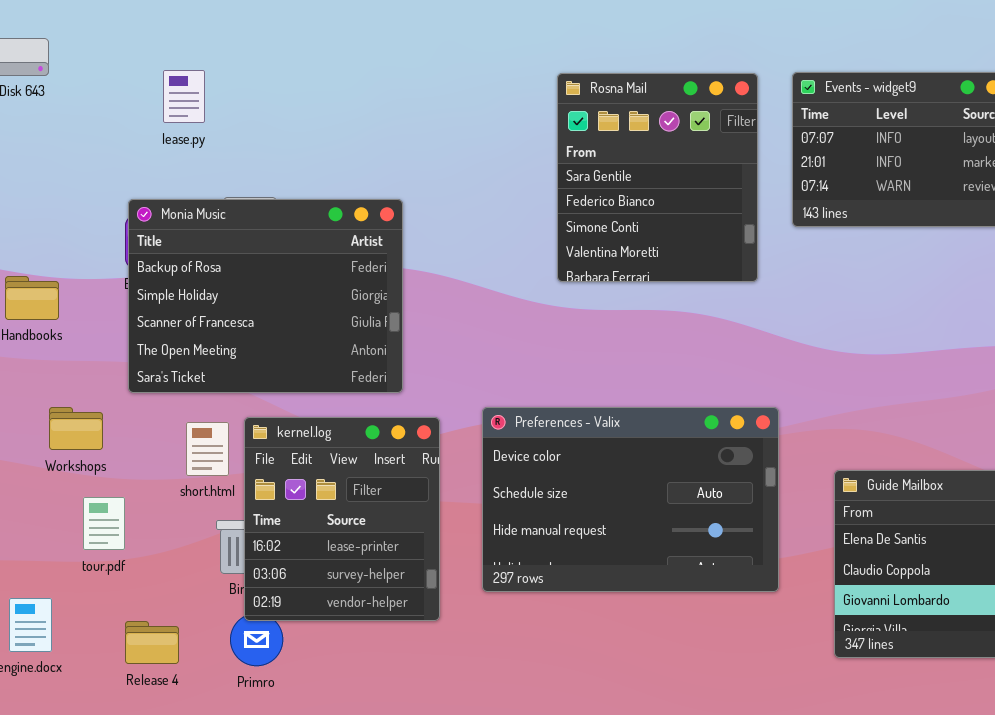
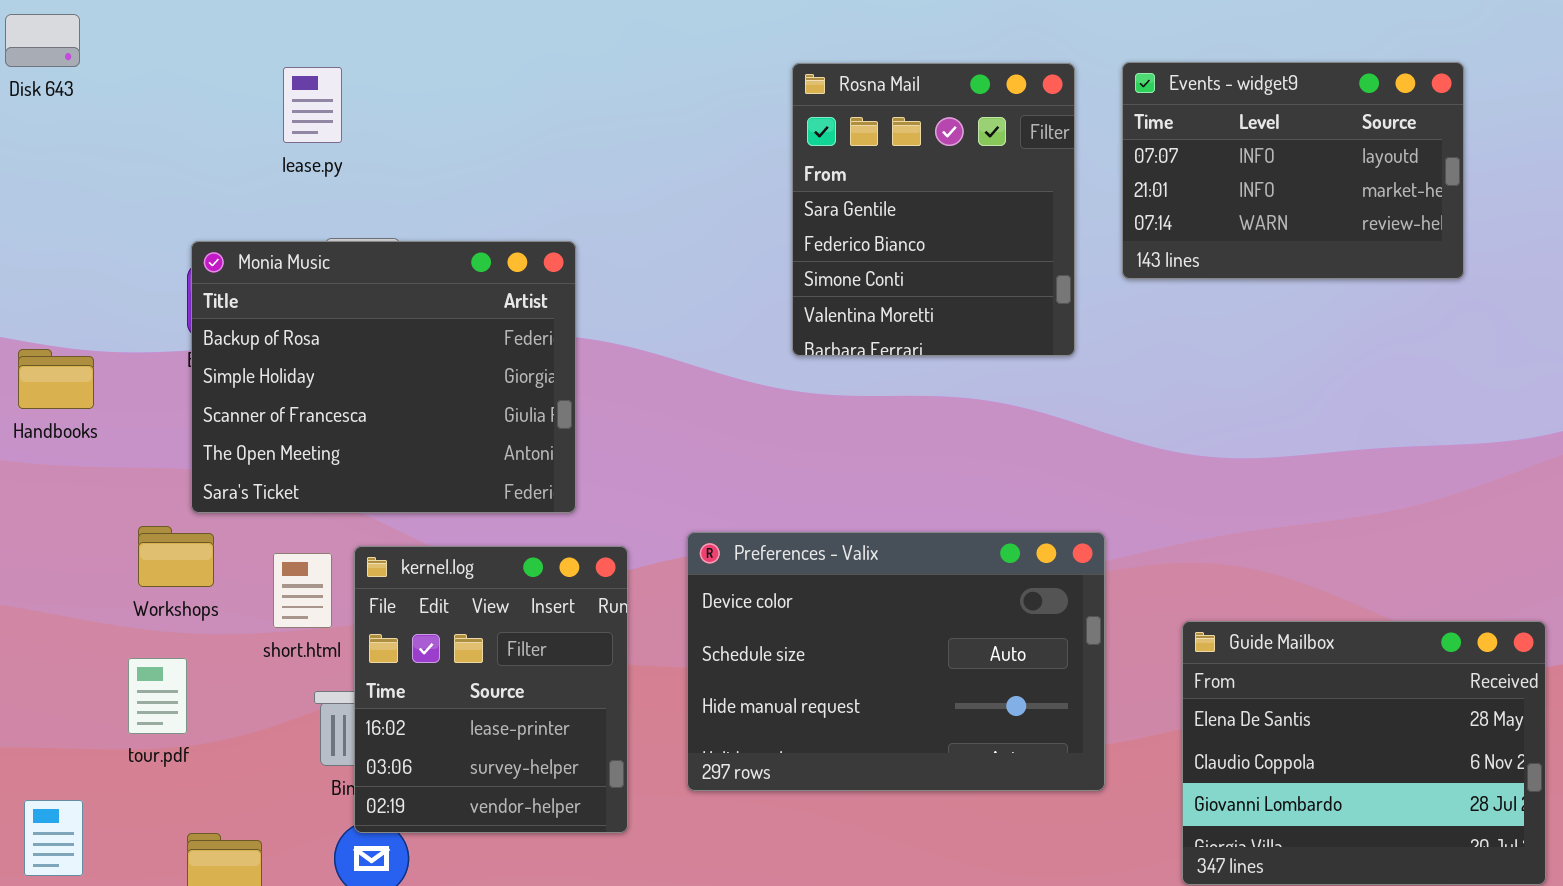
lease.py: [163,70,205,123] -> [283,67,342,143], moved
Workshops: [49,407,103,450] -> [138,526,214,587], moved

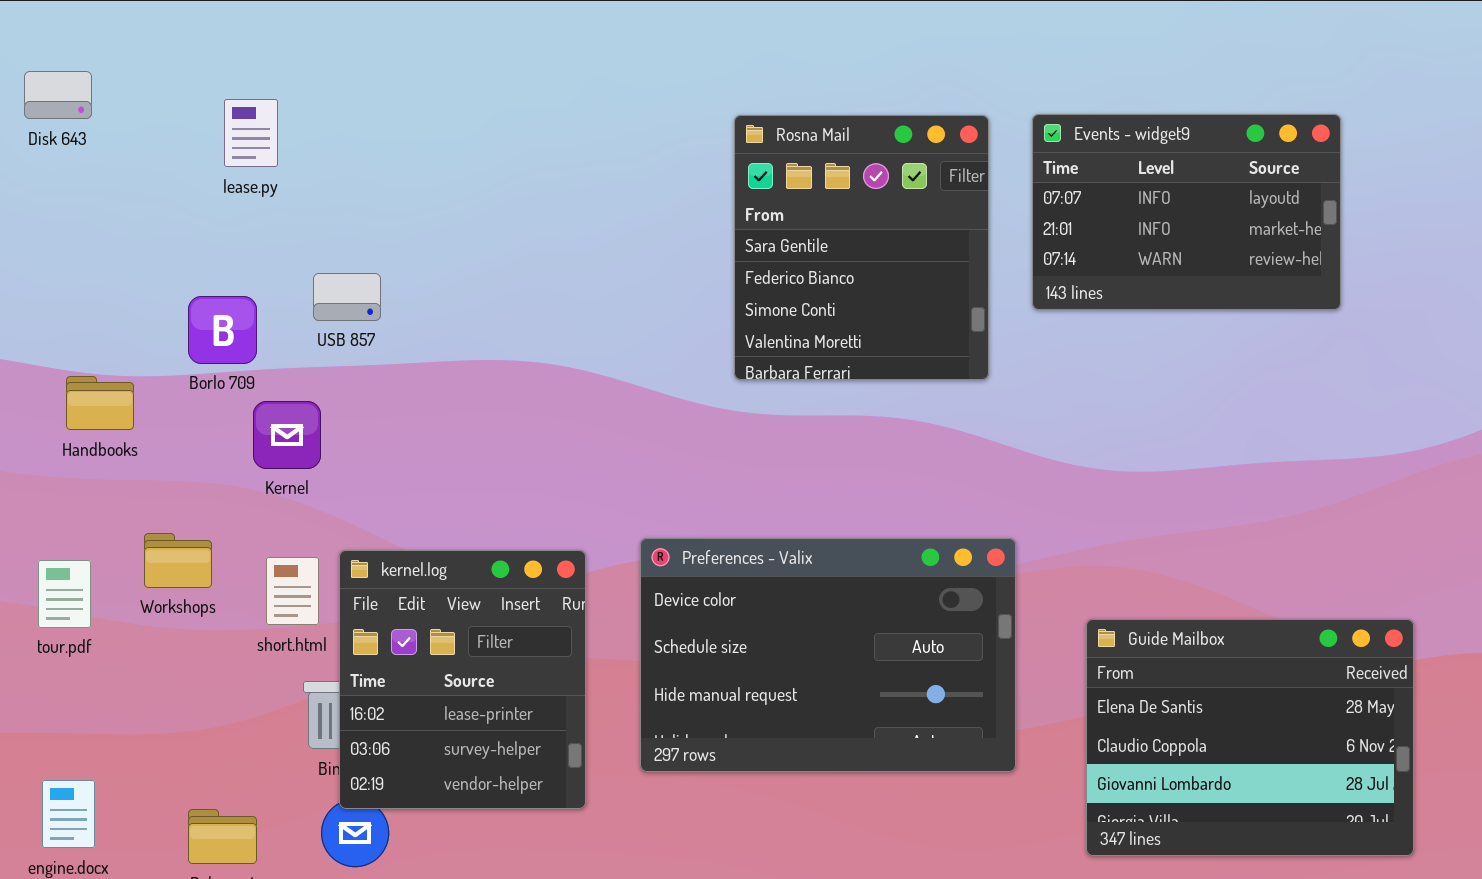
lease.py: [283,67,342,143] -> [224,99,278,167], moved
Monia Music: [191,241,576,513] -> none, closed
Handbooks: [18,349,94,409] -> [66,376,134,430], moved
tour.pdf: [128,658,187,734] -> [38,560,91,628], moved

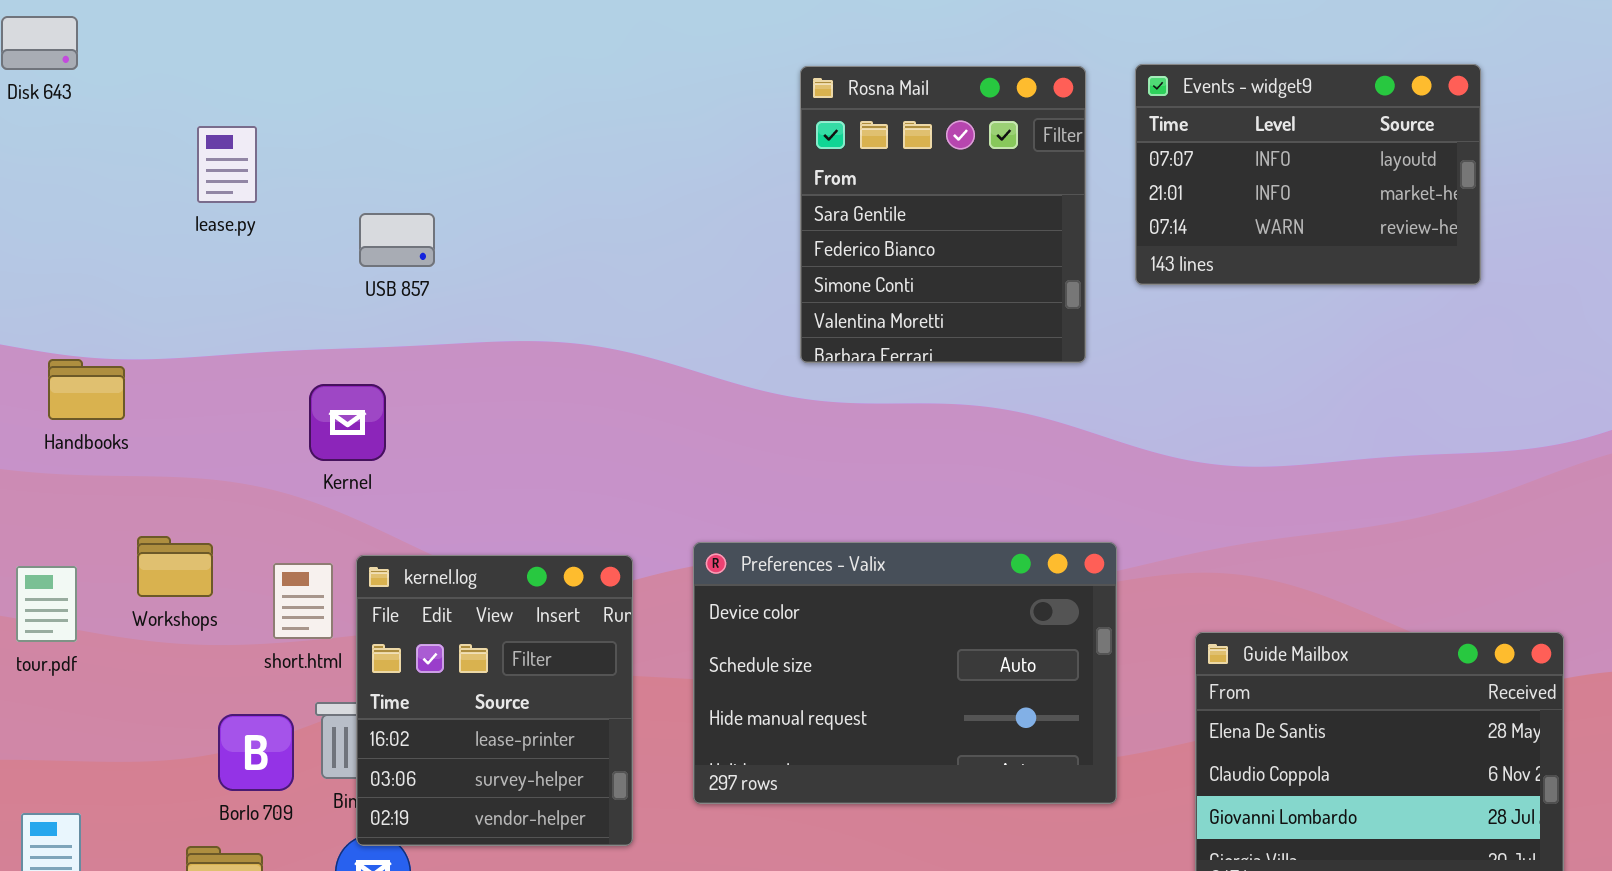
lease.py: [224,99,278,167] -> [197,126,257,203], moved
USB 857: [313,273,381,321] -> [359,213,435,267], moved
Borlo 709: [188,296,257,364] -> [218,714,294,791], moved
Kernel: [253,401,321,469] -> [309,384,386,461], moved

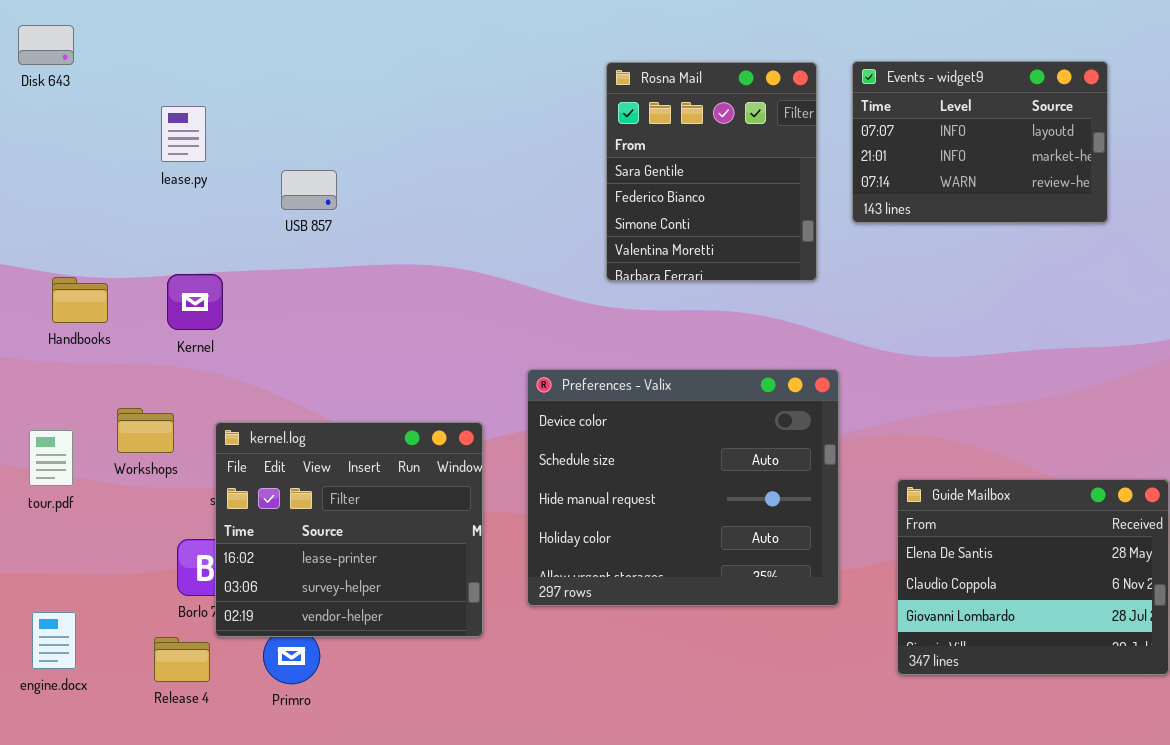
Kernel: [309,384,386,461] -> [167,274,223,330], moved
Preferences - Valix: [693,542,1117,804] -> [527,369,839,606], resized
kernel.log: [356,555,633,846] -> [215,422,483,637], resized

